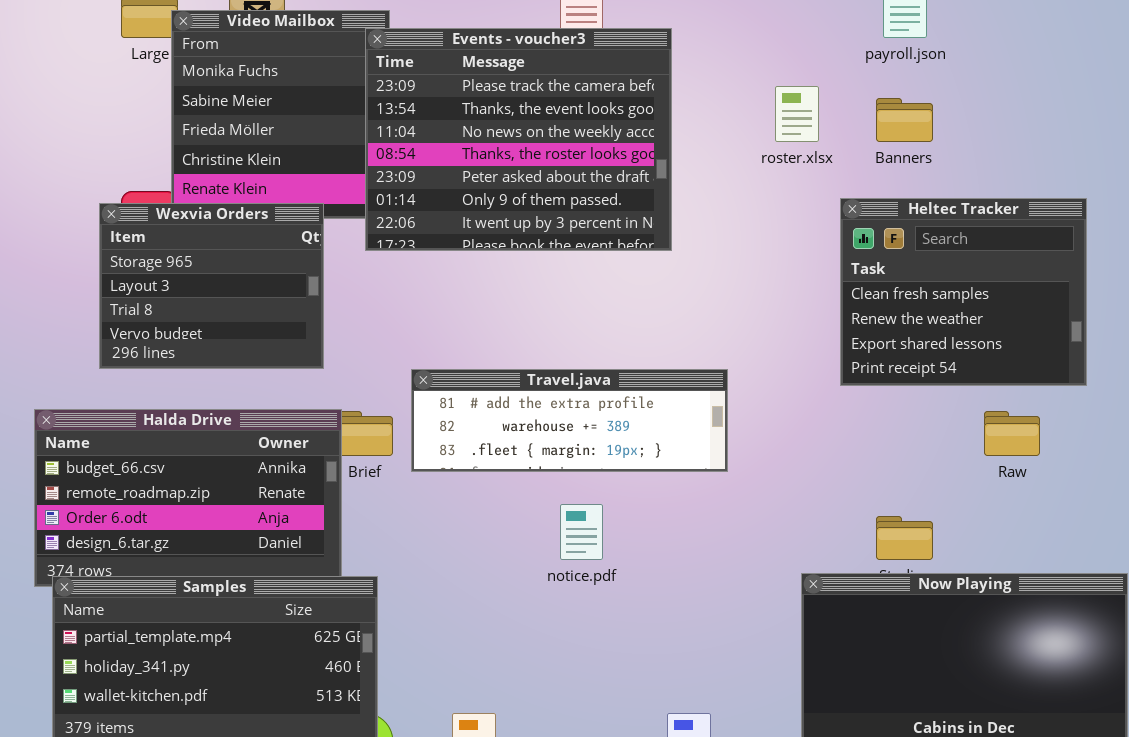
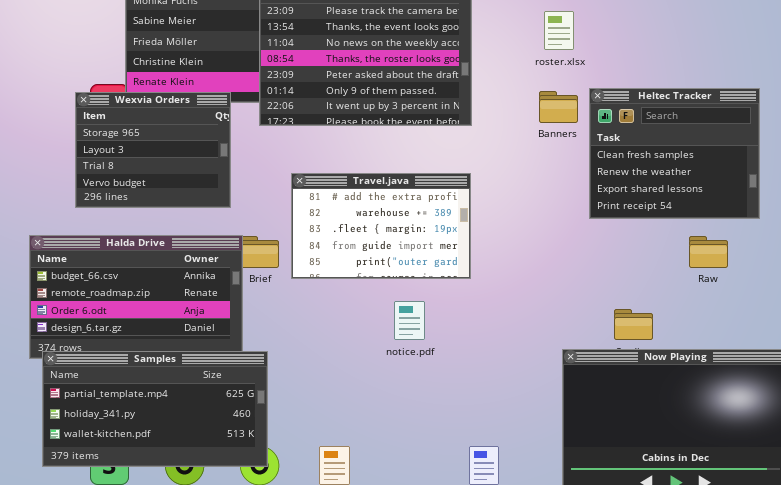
Banners: [876,98,933,142] -> [539,91,578,123], moved
Travel.java: [411,369,728,472] -> [291,173,471,279], resized

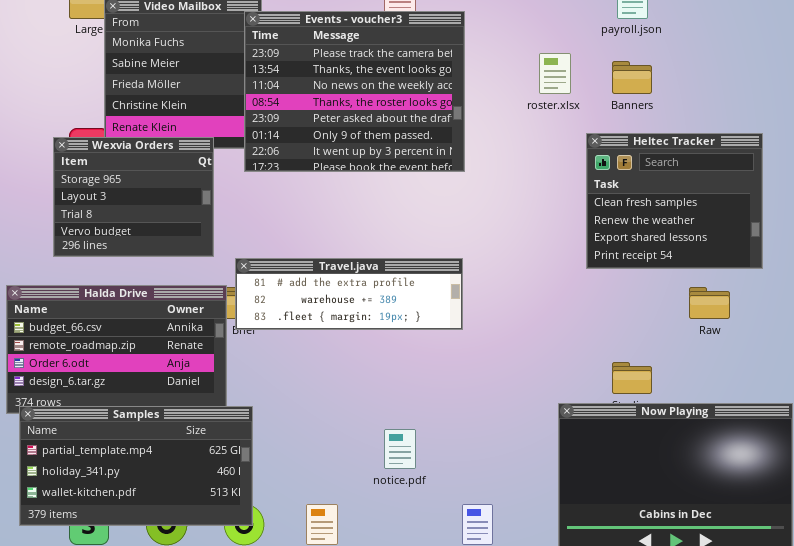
Banners: [539,91,578,123] -> [612,61,652,94], moved
Travel.java: [291,173,471,279] -> [235,258,463,330], resized
notice.pdf: [394,301,425,340] -> [384,429,416,469], moved

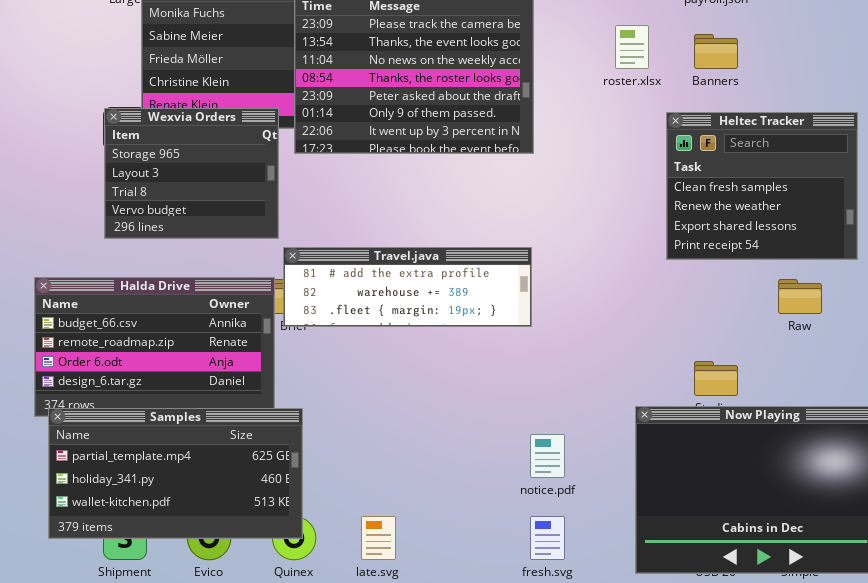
Wexvia Orders: [53,137,214,257] -> [104,108,279,239], moved
notice.pdf: [384,429,416,469] -> [530,434,565,478], moved

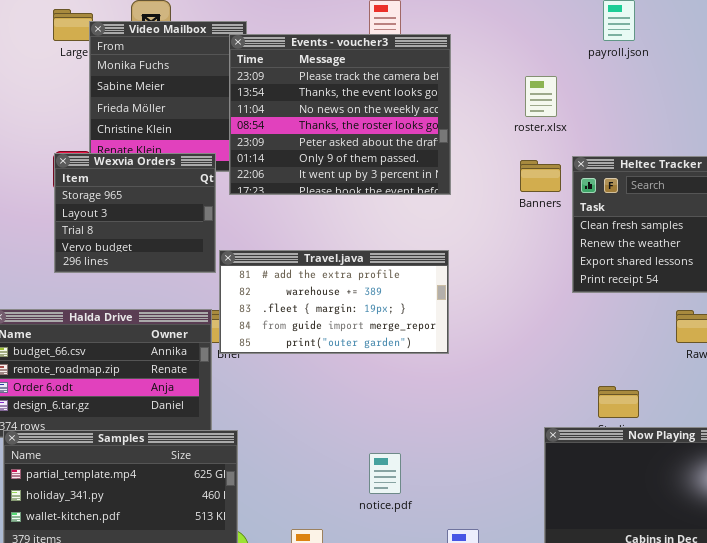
Banners: [694,34,738,69] -> [520,160,561,192], moved
Travel.java: [283,247,532,327] -> [219,250,449,354], resized
notice.pdf: [530,434,565,478] -> [369,453,401,494], moved

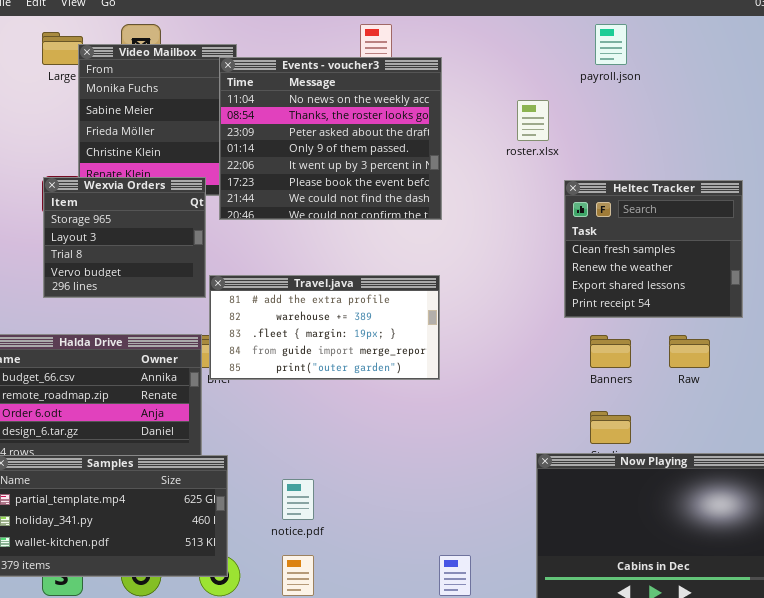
Events - voucher3: [229,34,451,195] -> [219,57,442,220], scrolled down 2 rows
Banners: [520,160,561,192] -> [590,335,631,368], moved
notice.pdf: [369,453,401,494] -> [282,479,314,520], moved

